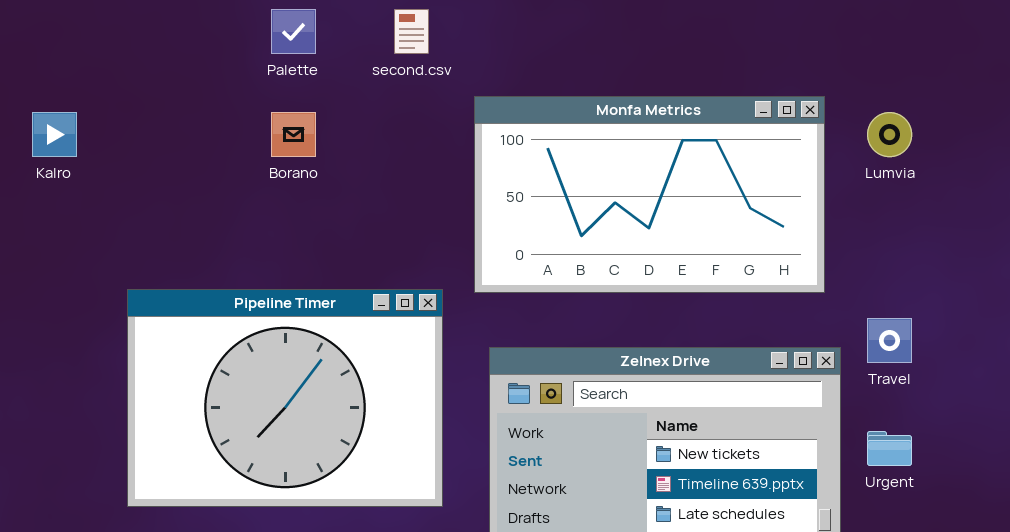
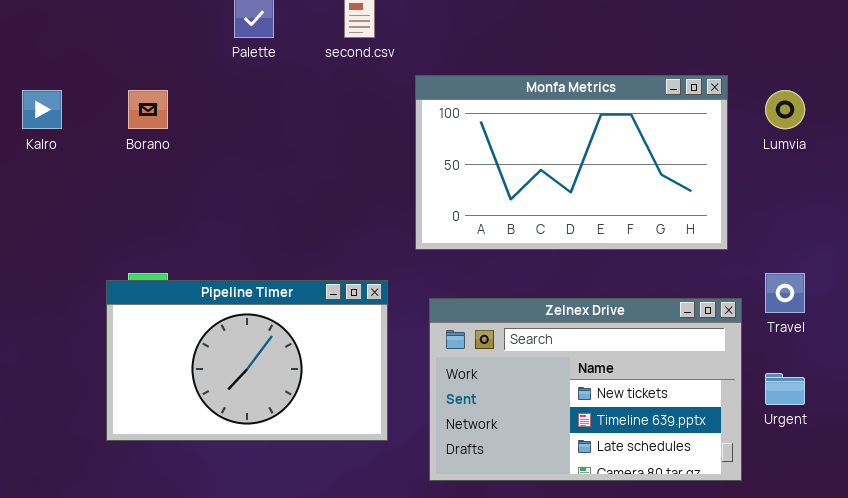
Borano: [271,112,316,157] -> [128,90,168,129], moved
Pipeline Timer: [127,289,443,507] -> [106,280,388,441], resized

